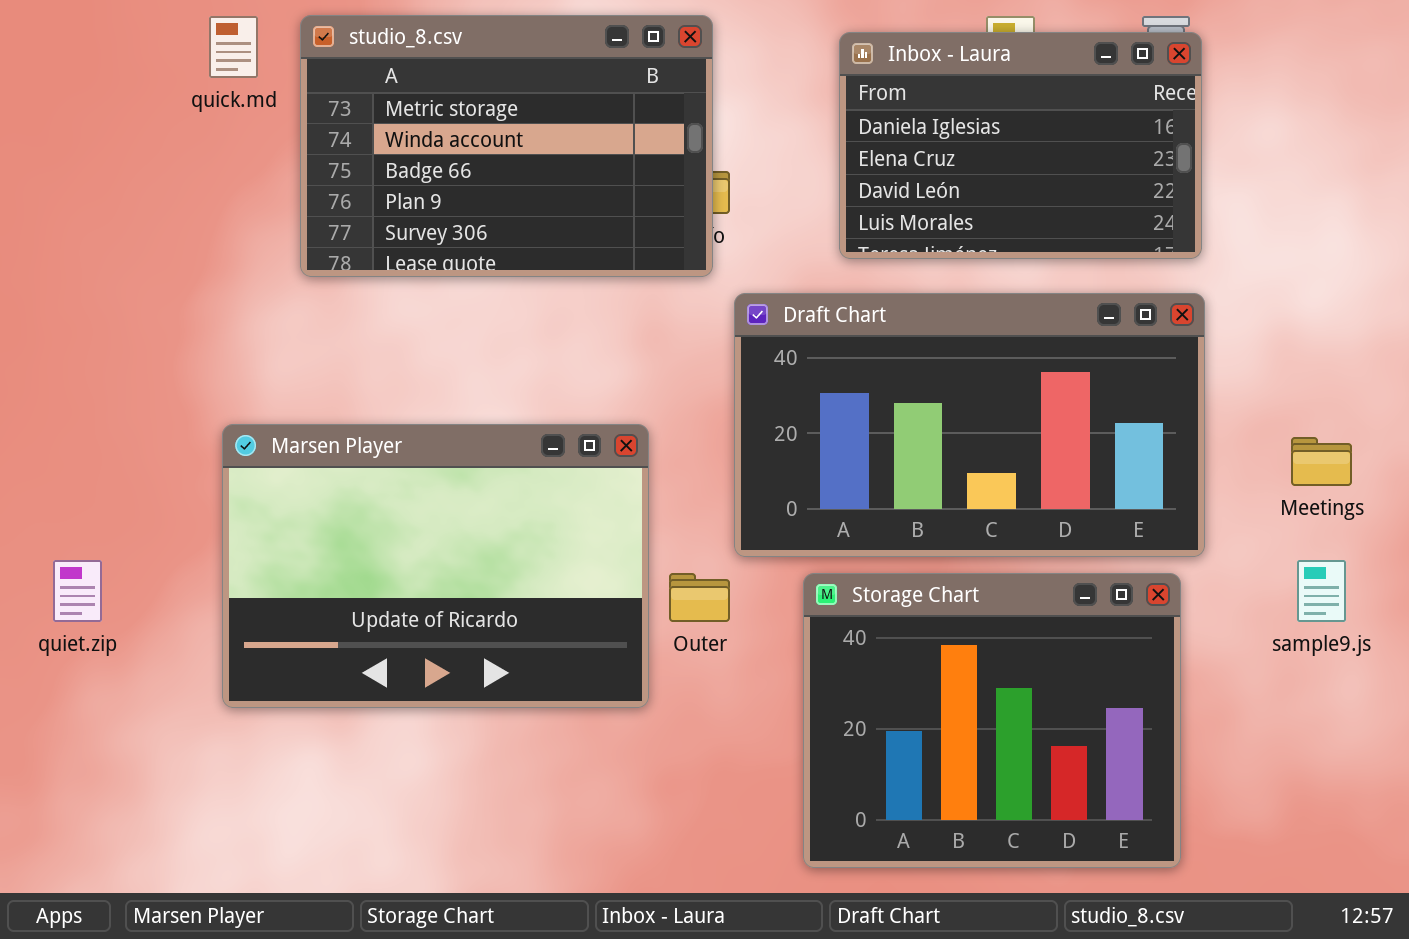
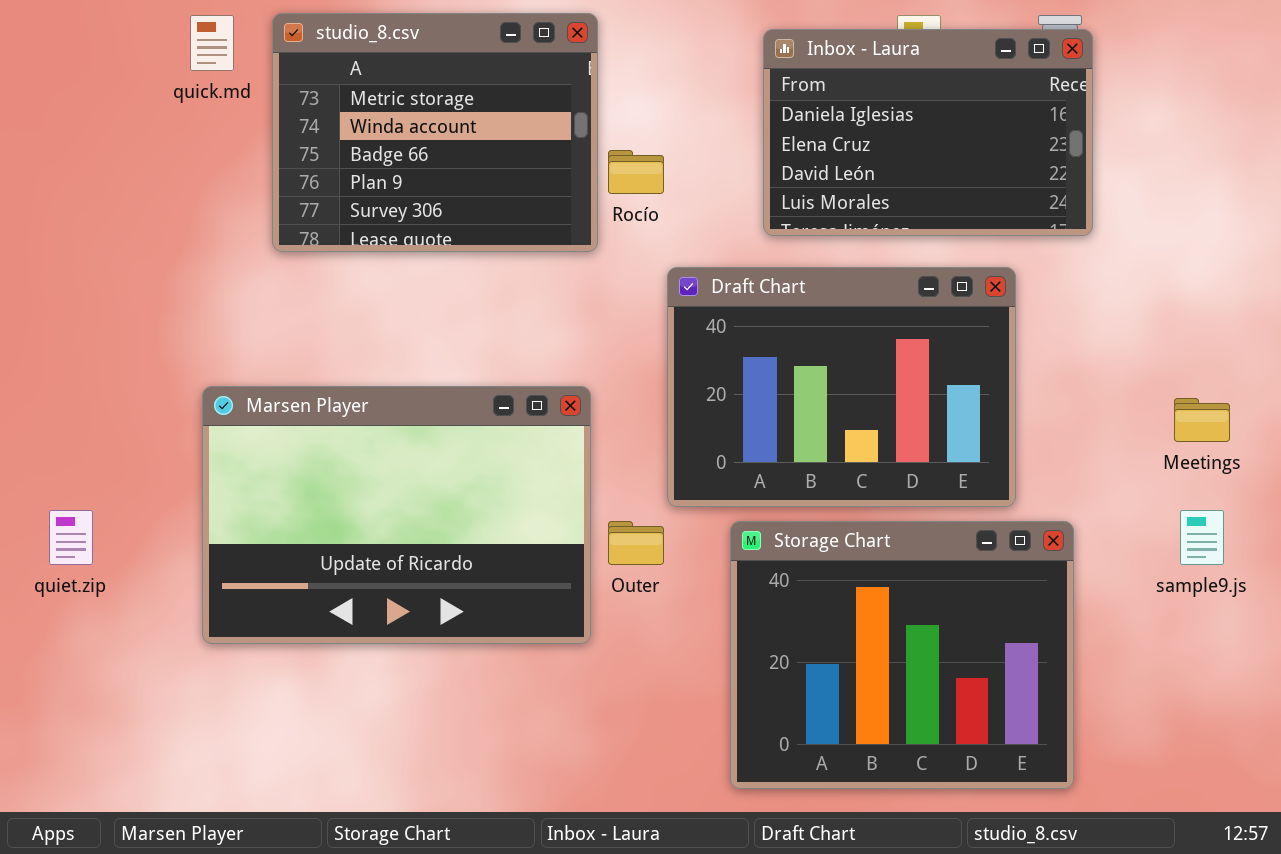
studio_8.csv: [300,15,713,277] -> [272,13,598,252], resized
Draft Chart: [734,293,1205,557] -> [667,267,1016,507], resized

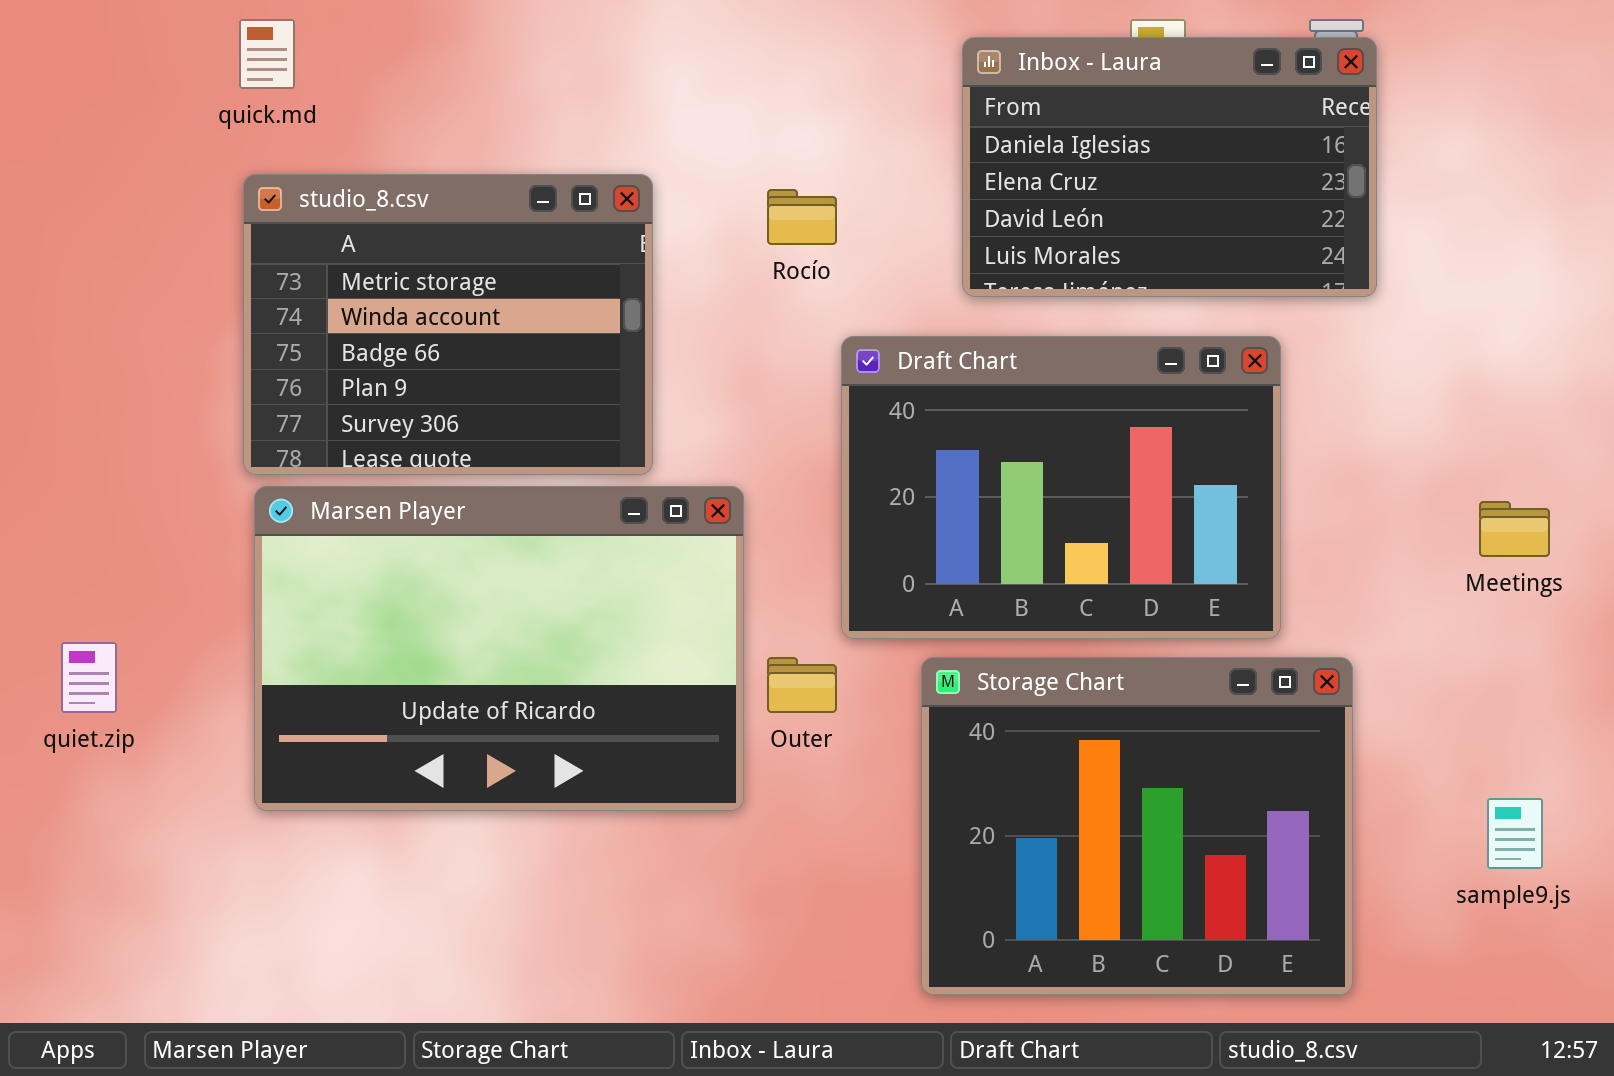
studio_8.csv: [272,13,598,252] -> [243,174,653,475], moved
sample9.js: [1180,510,1224,565] -> [1487,798,1543,869], moved

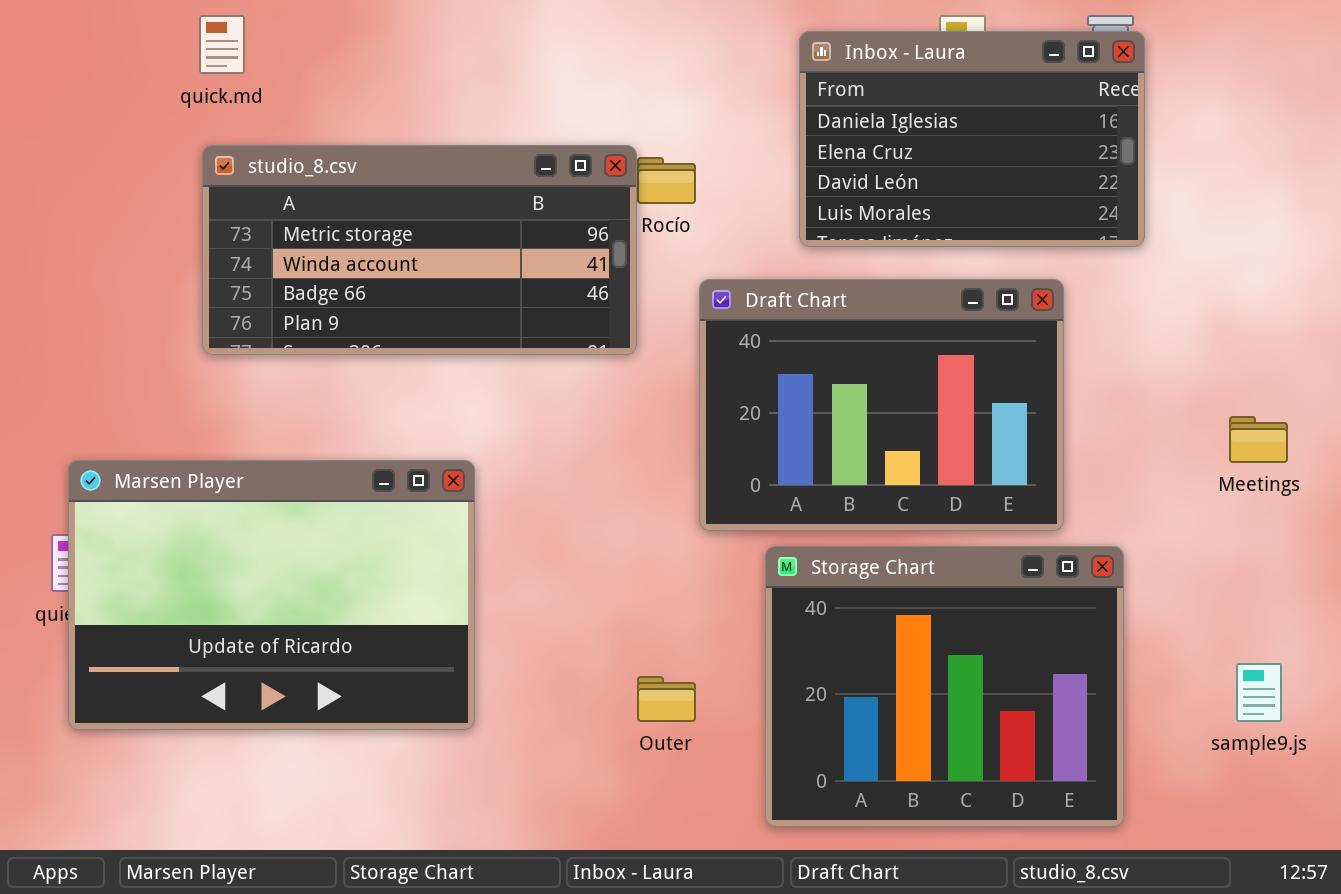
studio_8.csv: [243,174,653,475] -> [202,145,637,355], resized
Marsen Player: [254,486,744,811] -> [68,460,475,730], moved
Outer: [767,657,837,713] -> [637,676,696,722], moved

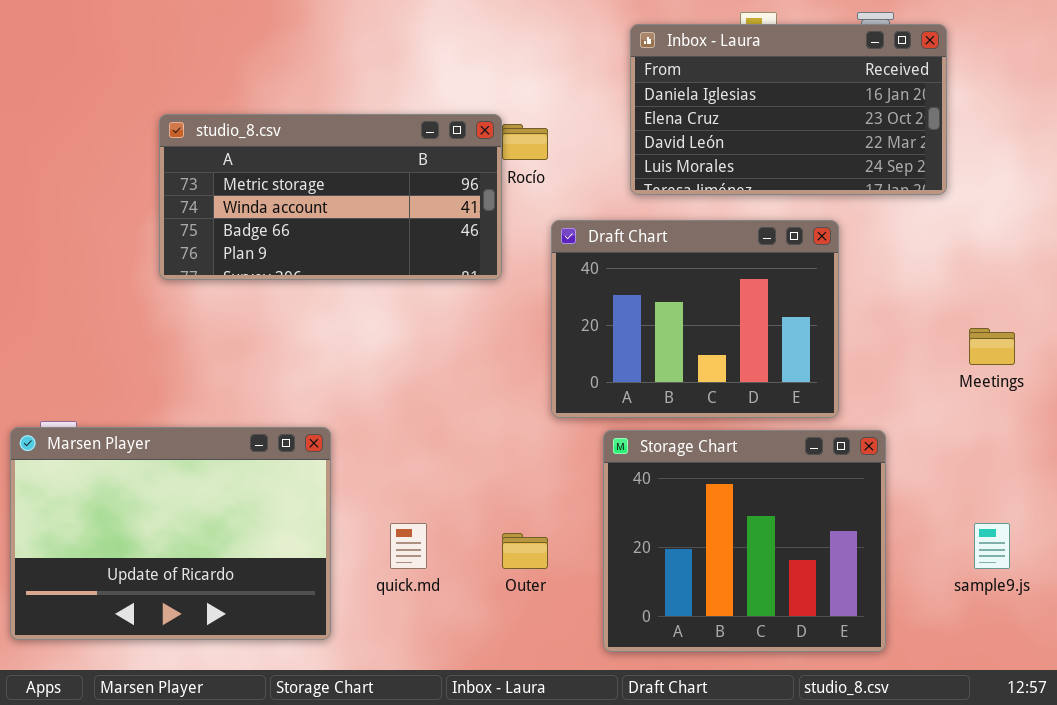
quick.md: [199,15,245,74] -> [390,523,427,569], moved
Inbox - Laura: [799,31,1145,247] -> [630,24,947,195], resized
Marsen Player: [68,460,475,730] -> [10,427,331,640], moved

